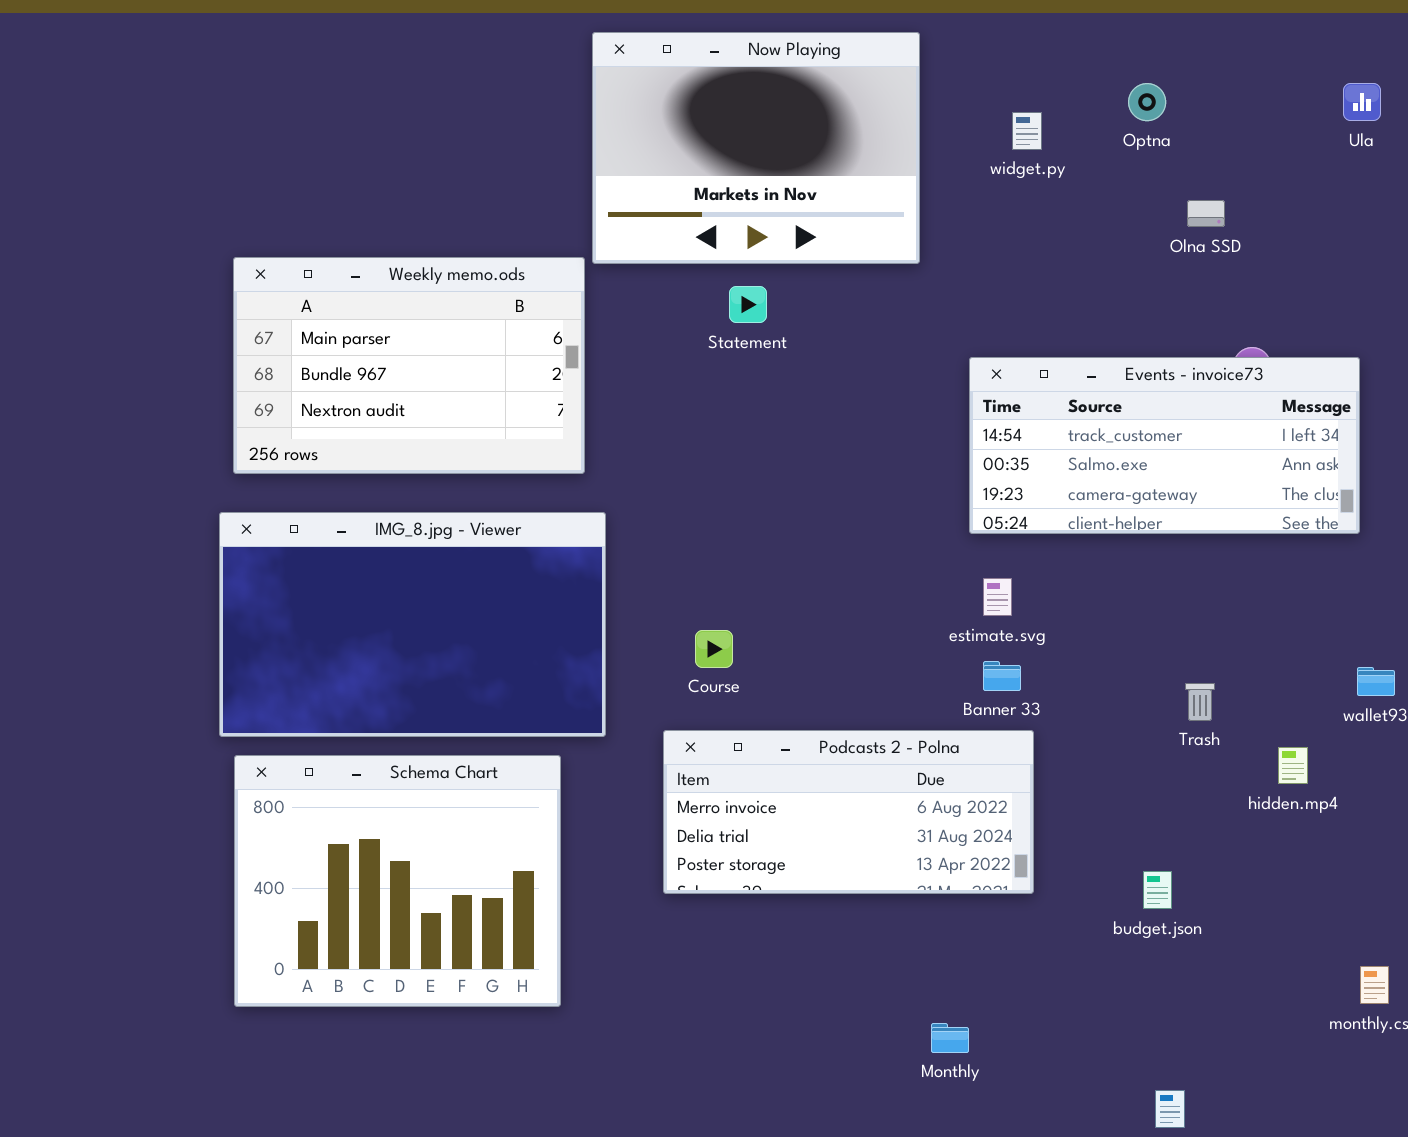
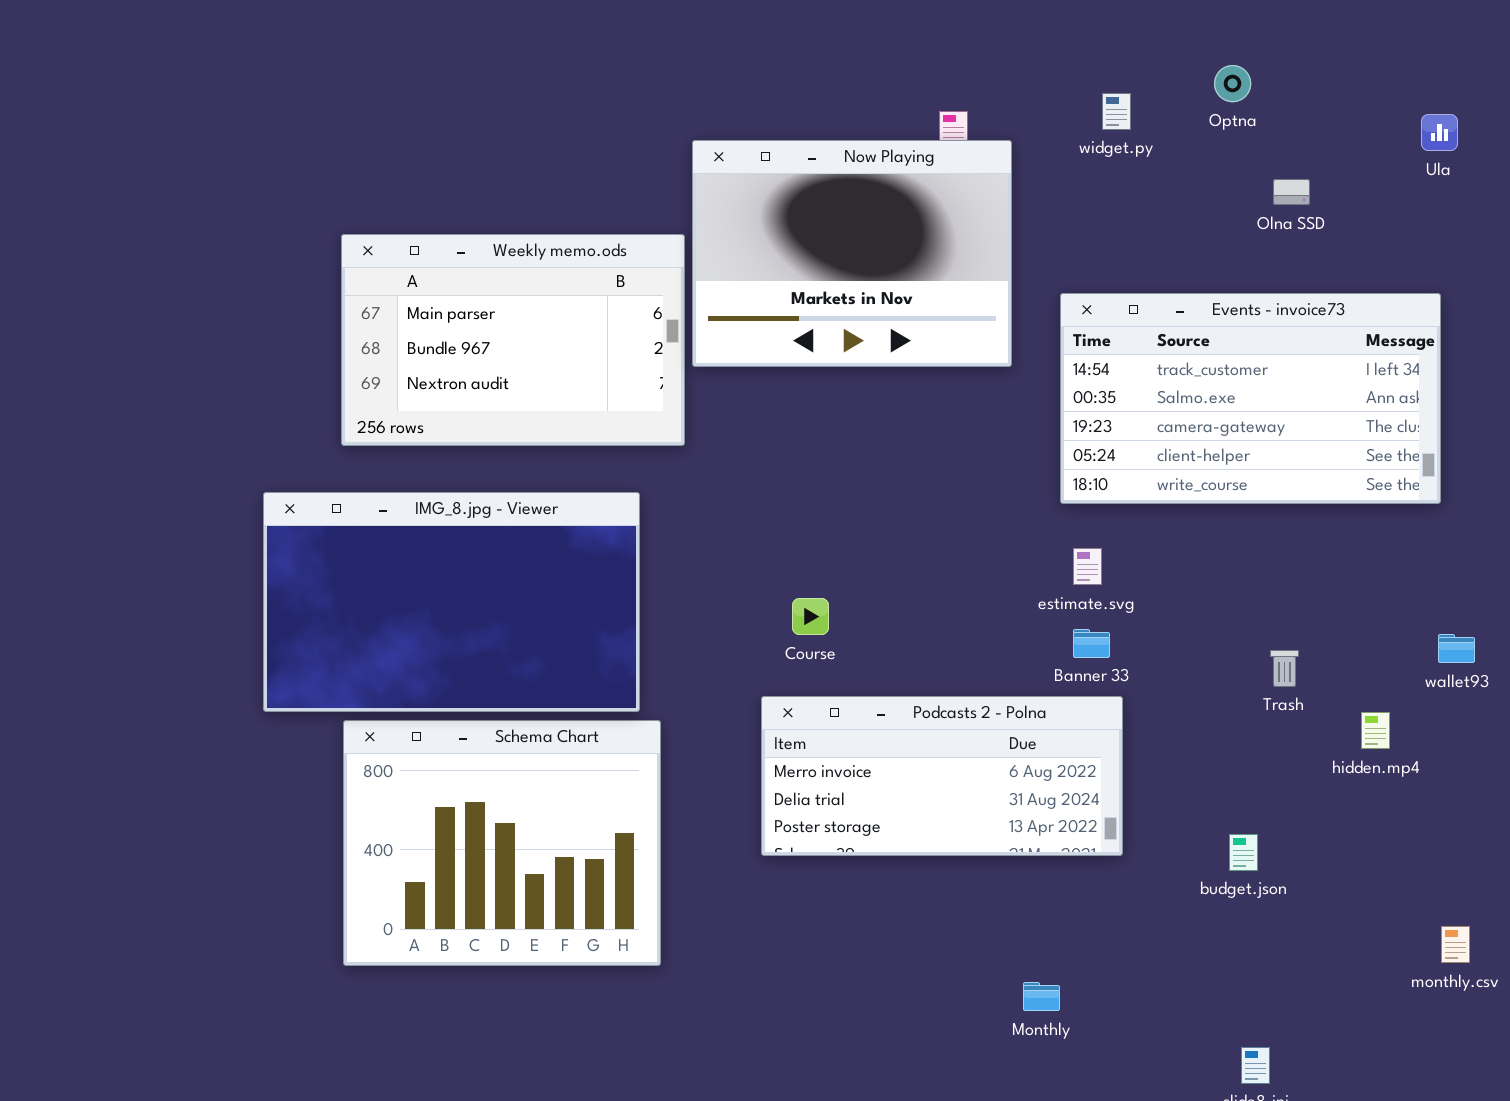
Now Playing: [592,32,920,264] -> [692,140,1012,367], moved
Ula: [1343,83,1381,121] -> [1421,114,1458,151], moved
Events - invoice73: [969,357,1360,534] -> [1060,293,1441,504], resized
IMG_8.jpg - Viewer: [219,512,606,737] -> [263,492,640,712], moved

